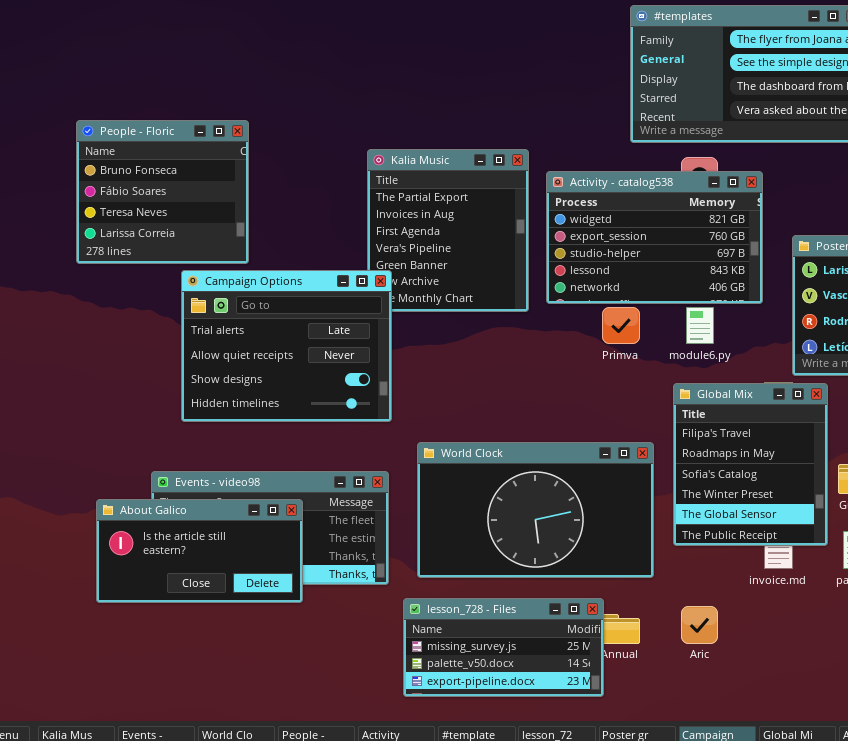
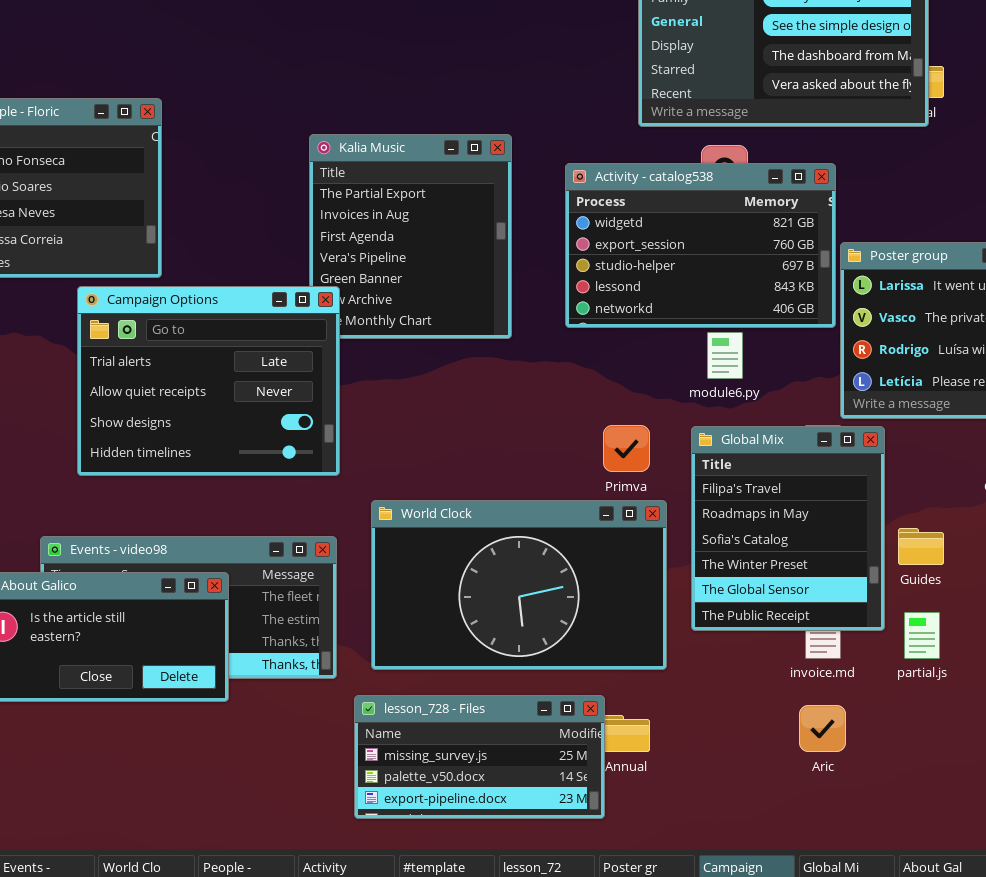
Activity - catalog538: [546,171,763,304] -> [565,163,836,328], moved
Primva: [602,307,640,344] -> [603,425,650,472], moved
Aric: [681,606,718,644] -> [799,705,846,752], moved

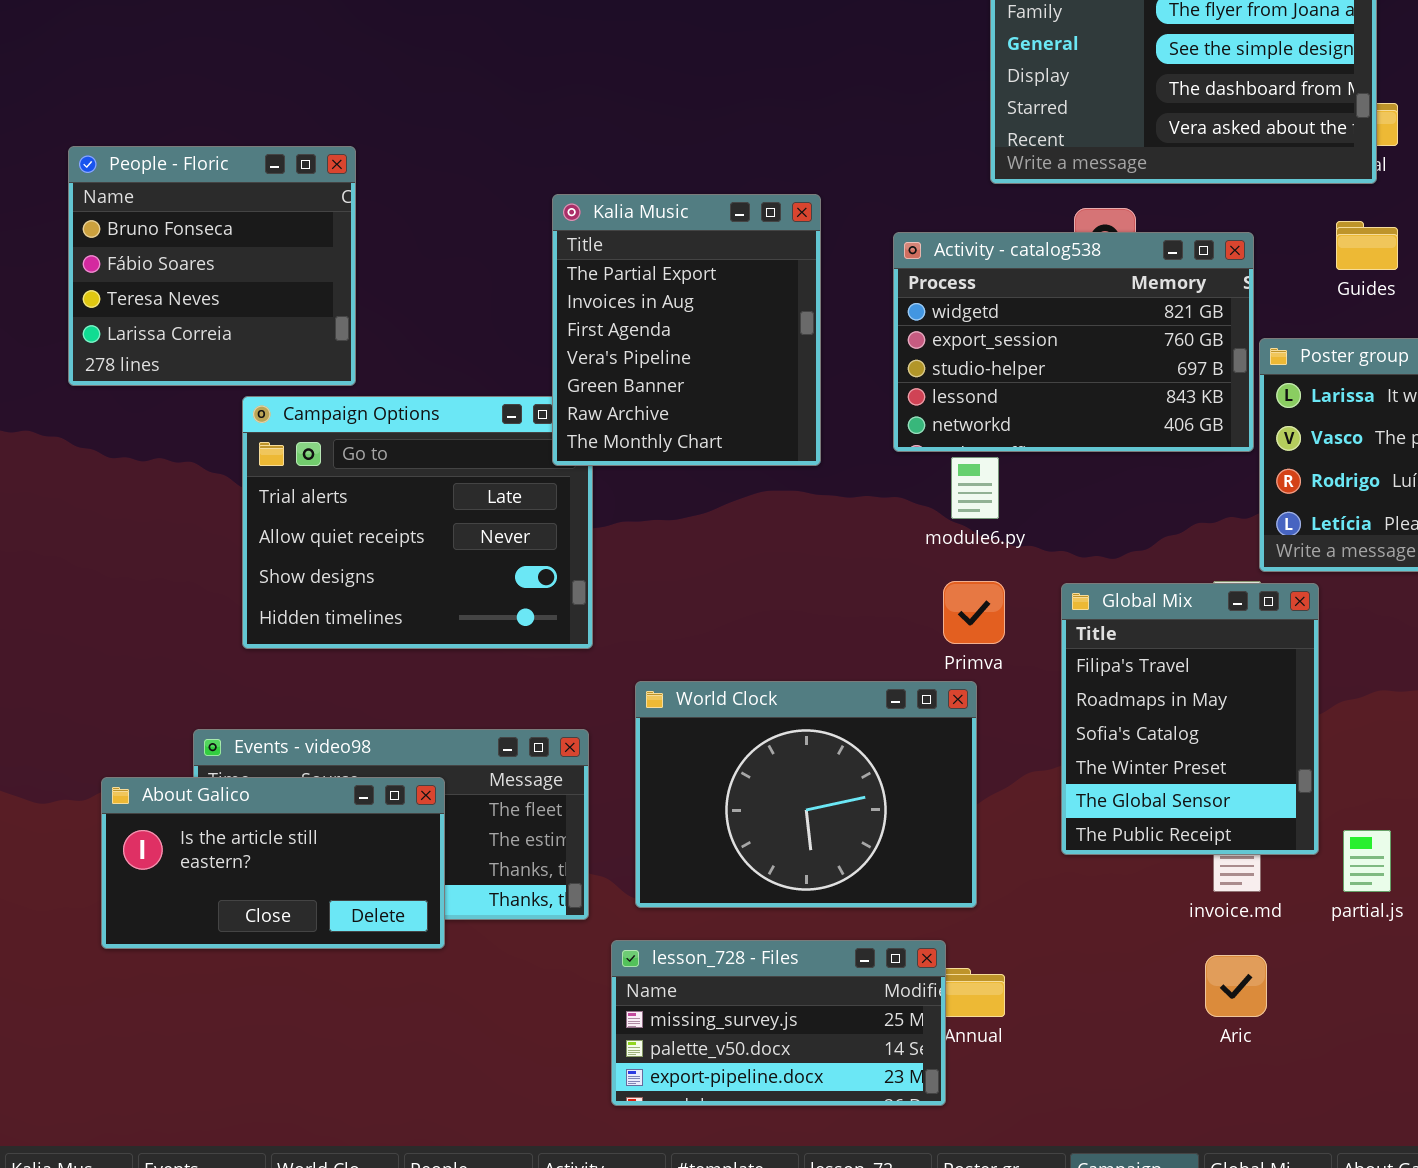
Kalia Music: [309,134,512,339] -> [552,194,821,466], raised
module6.py: [707,332,743,379] -> [951,457,999,519], moved
World Clock: [371,500,667,670] -> [635,681,977,908], resized
Guides: [898,528,944,565] -> [1336,221,1398,270], moved

